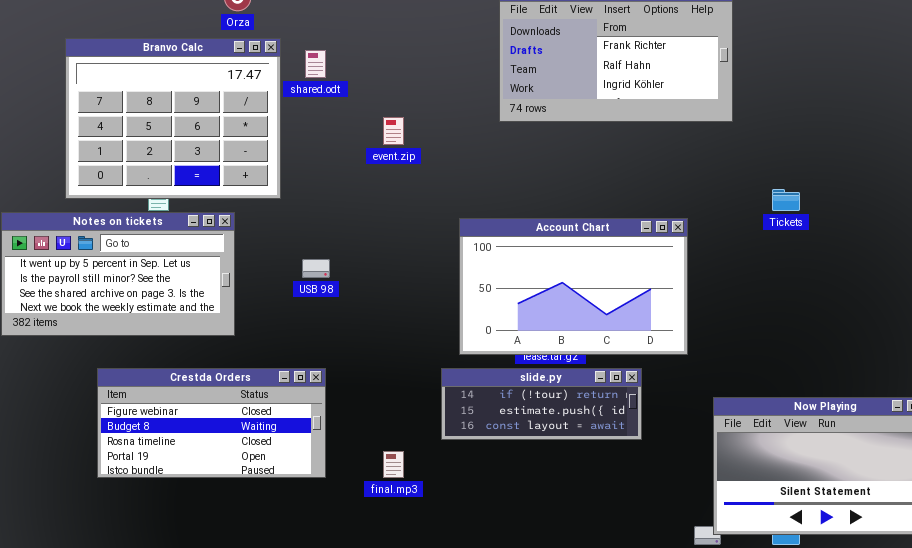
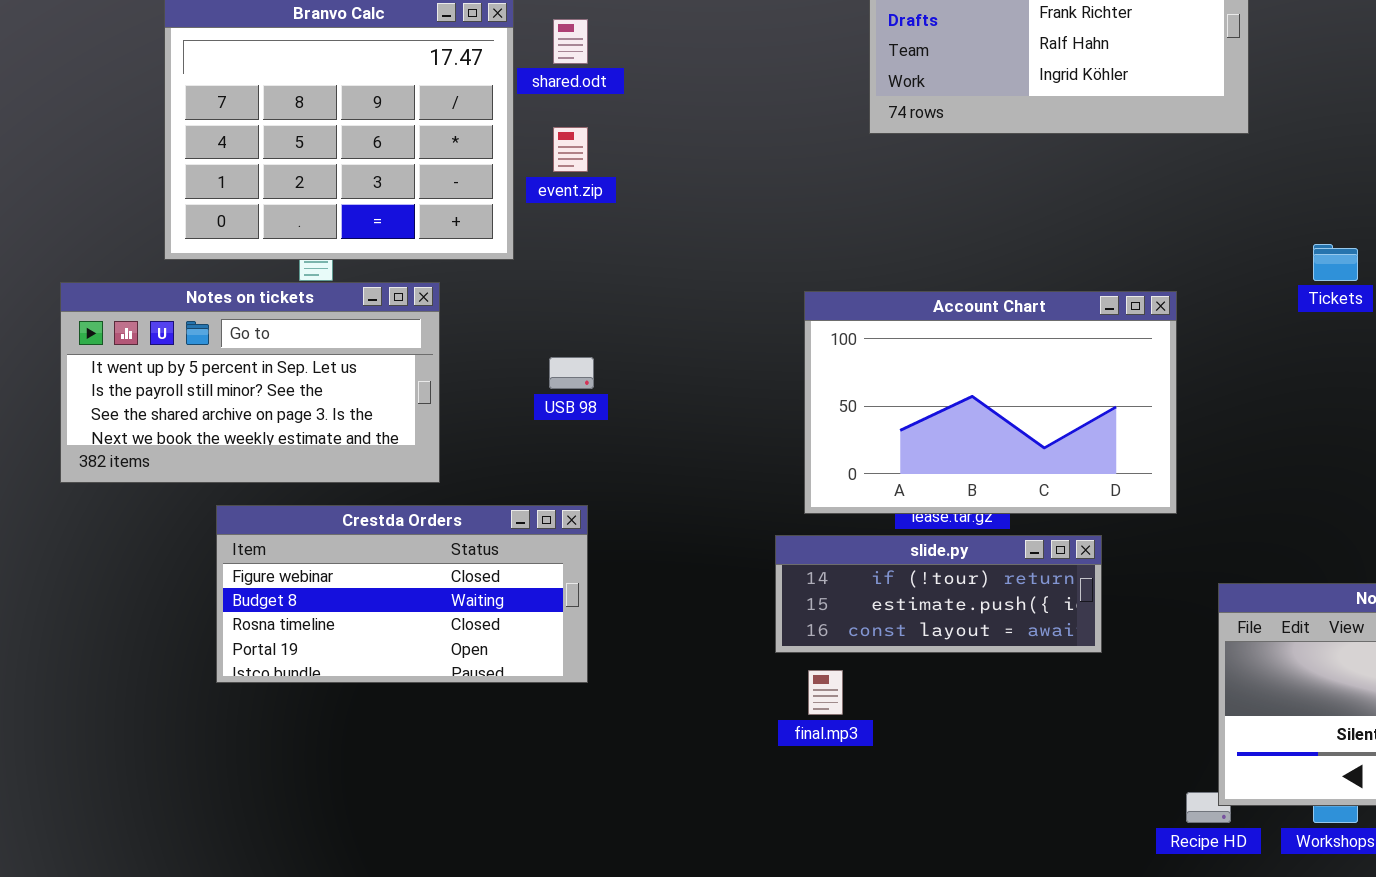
event.zip: [383,117,404,145] -> [553,127,588,172], moved
Crestda Orders: [97,368,326,478] -> [216,505,588,683], moved
final.mp3: [383,451,404,478] -> [808,670,843,715], moved

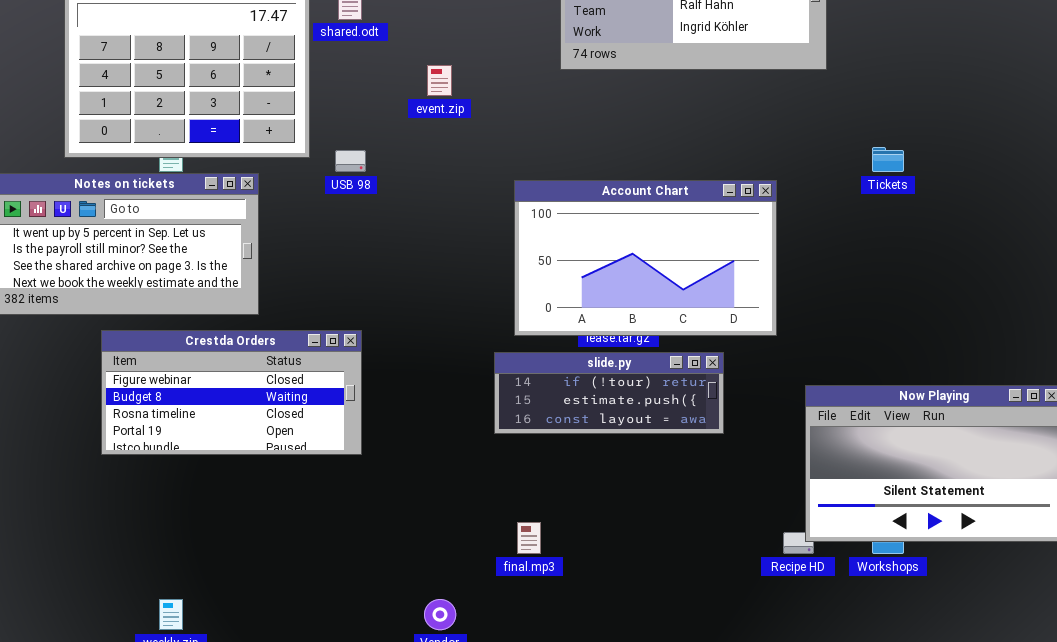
event.zip: [553,127,588,172] -> [427,65,452,96], moved
USB 98: [549,357,594,389] -> [335,150,366,172], moved
final.mp3: [808,670,843,715] -> [517,522,541,554], moved

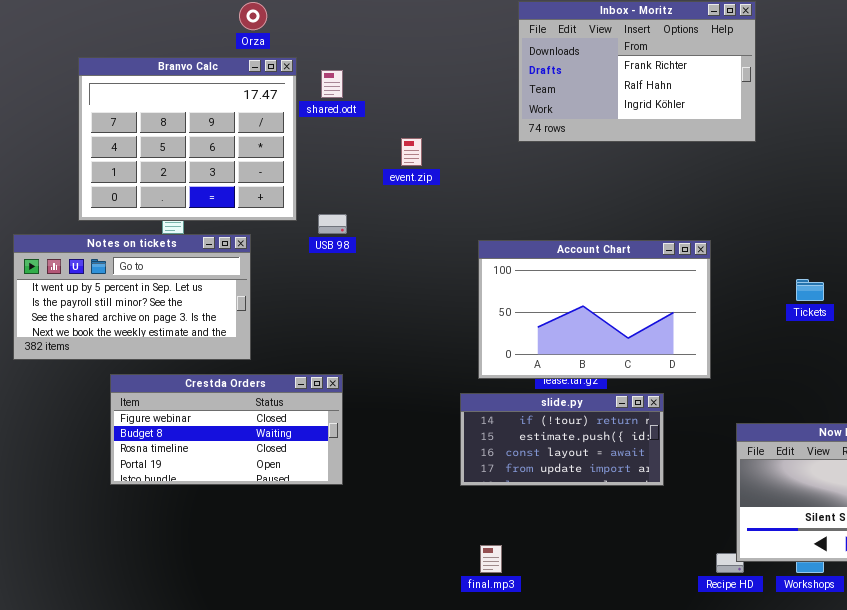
Tickets: [872,147,904,172] -> [796,279,824,301], moved
slide.py: [494,352,724,434] -> [460,393,664,486], resized

